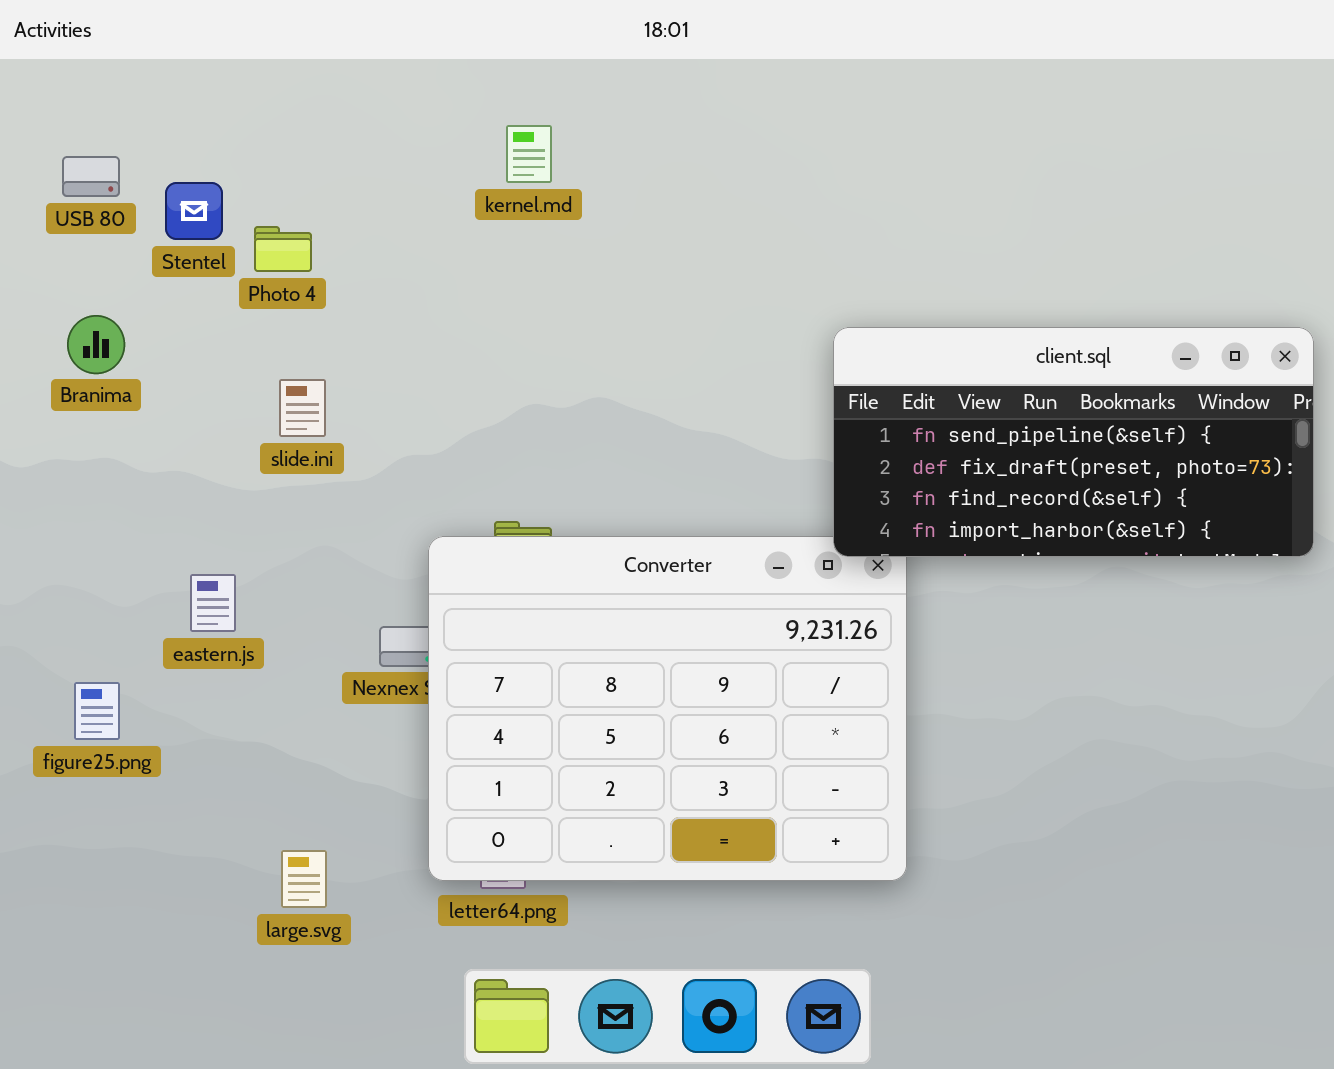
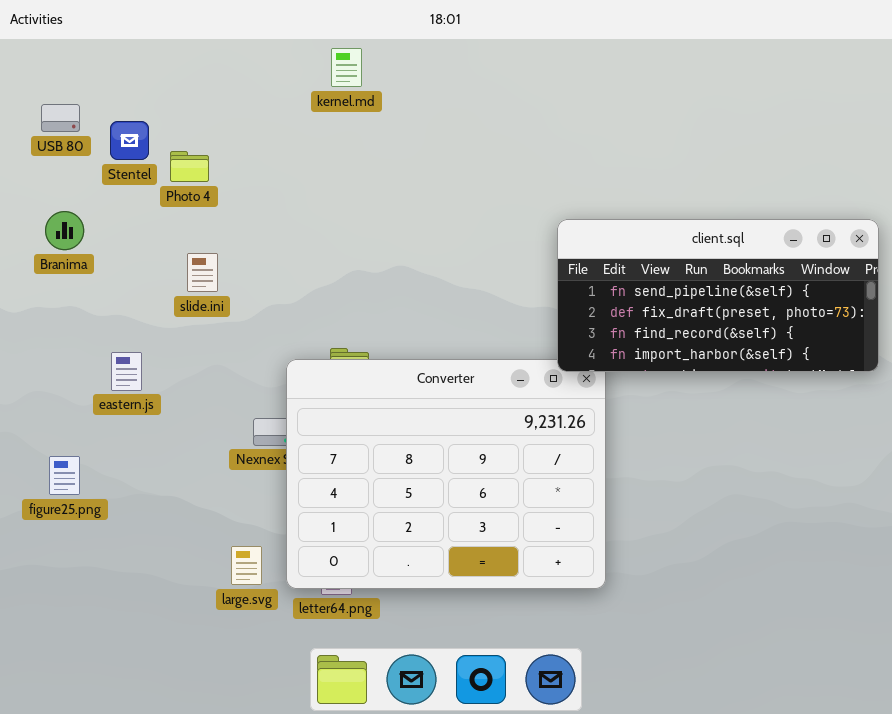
kernel.md: [506,125,552,183] -> [331,48,362,87], moved
eastern.js: [190,574,236,632] -> [111,352,142,391], moved
large.svg: [281,850,327,908] -> [231,546,262,585], moved

